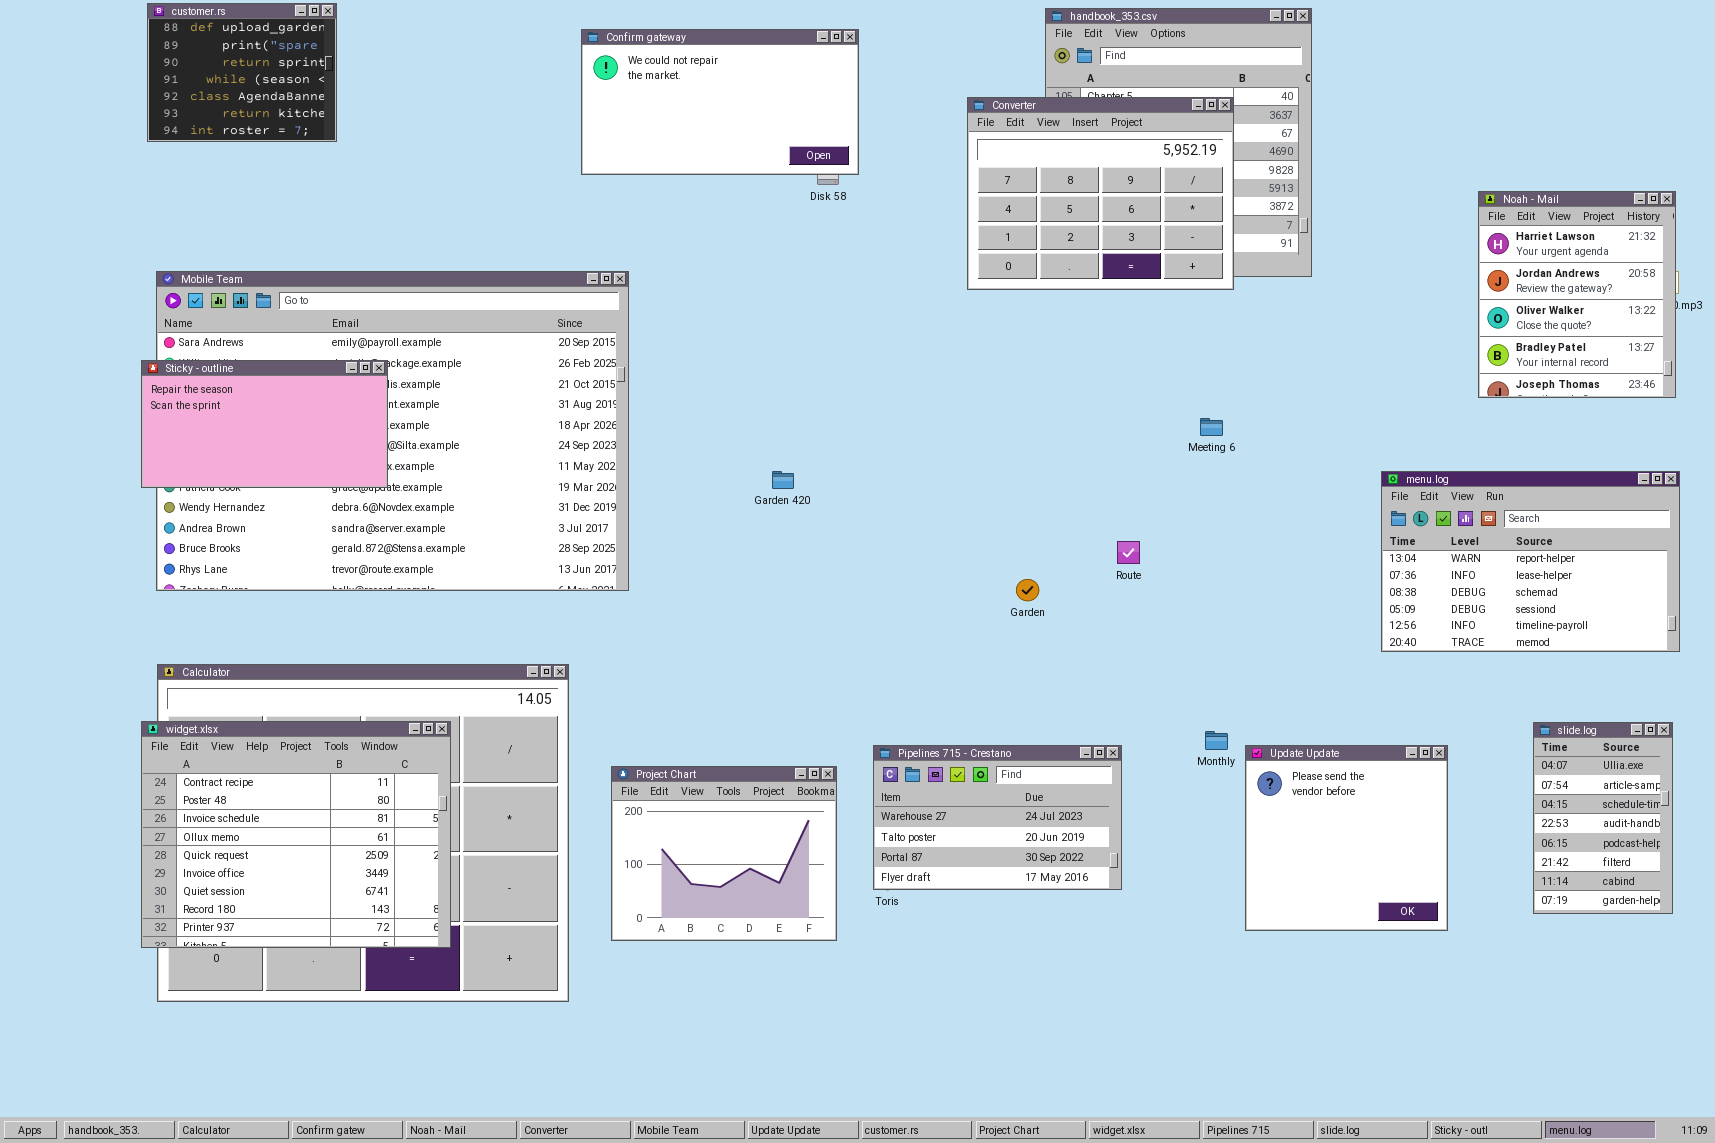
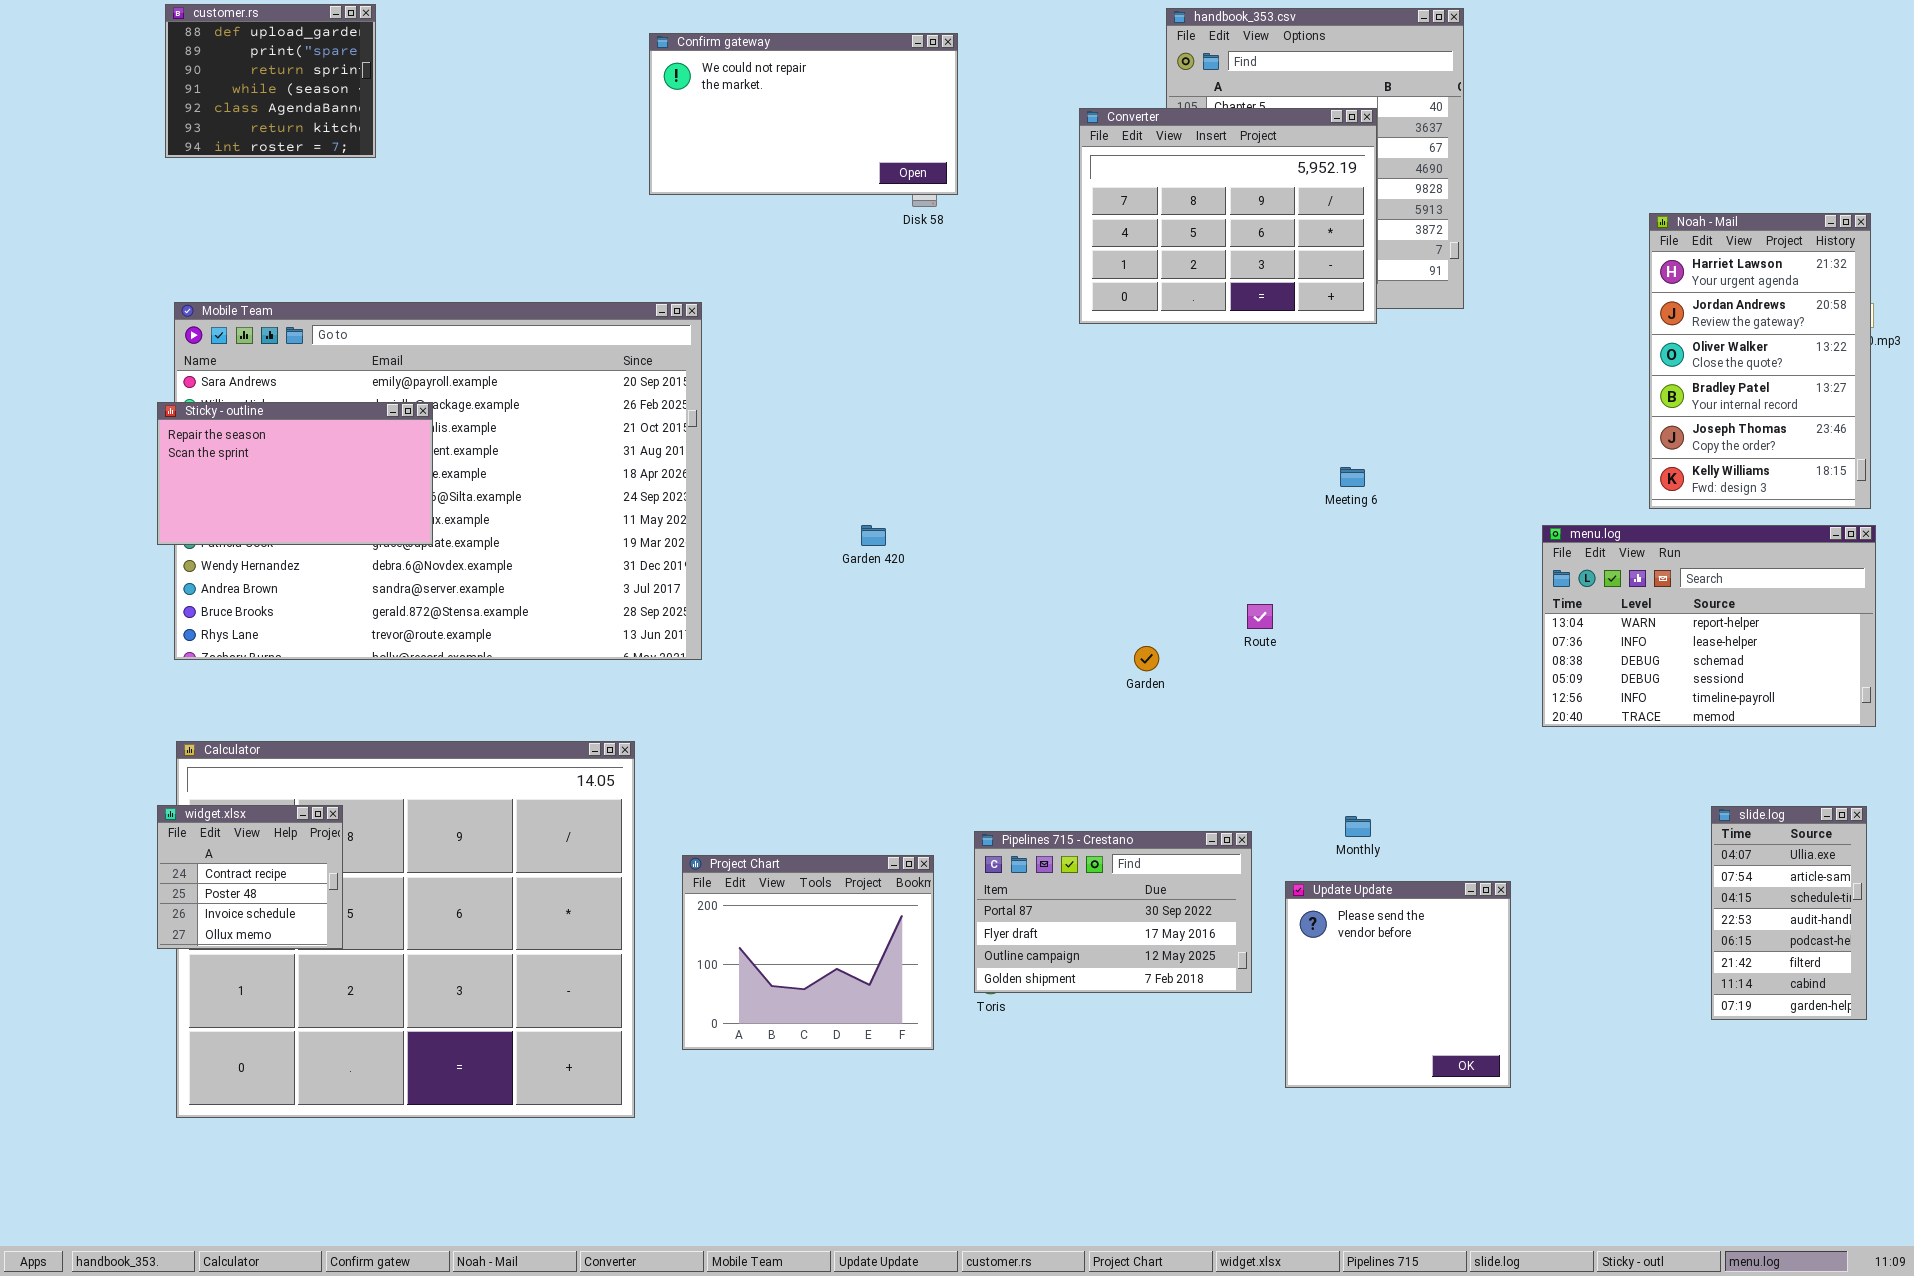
Noah - Mail: [1478,191,1676,398] -> [1649,213,1871,509], resized
widget.xlsx: [141,721,451,948] -> [157,805,343,949], resized
Pipelines 715 - Crestano: [873,745,1122,890] -> [974,831,1252,993], scrolled down 2 rows
Update Update: [1245,745,1448,931] -> [1285,881,1511,1088], moved

